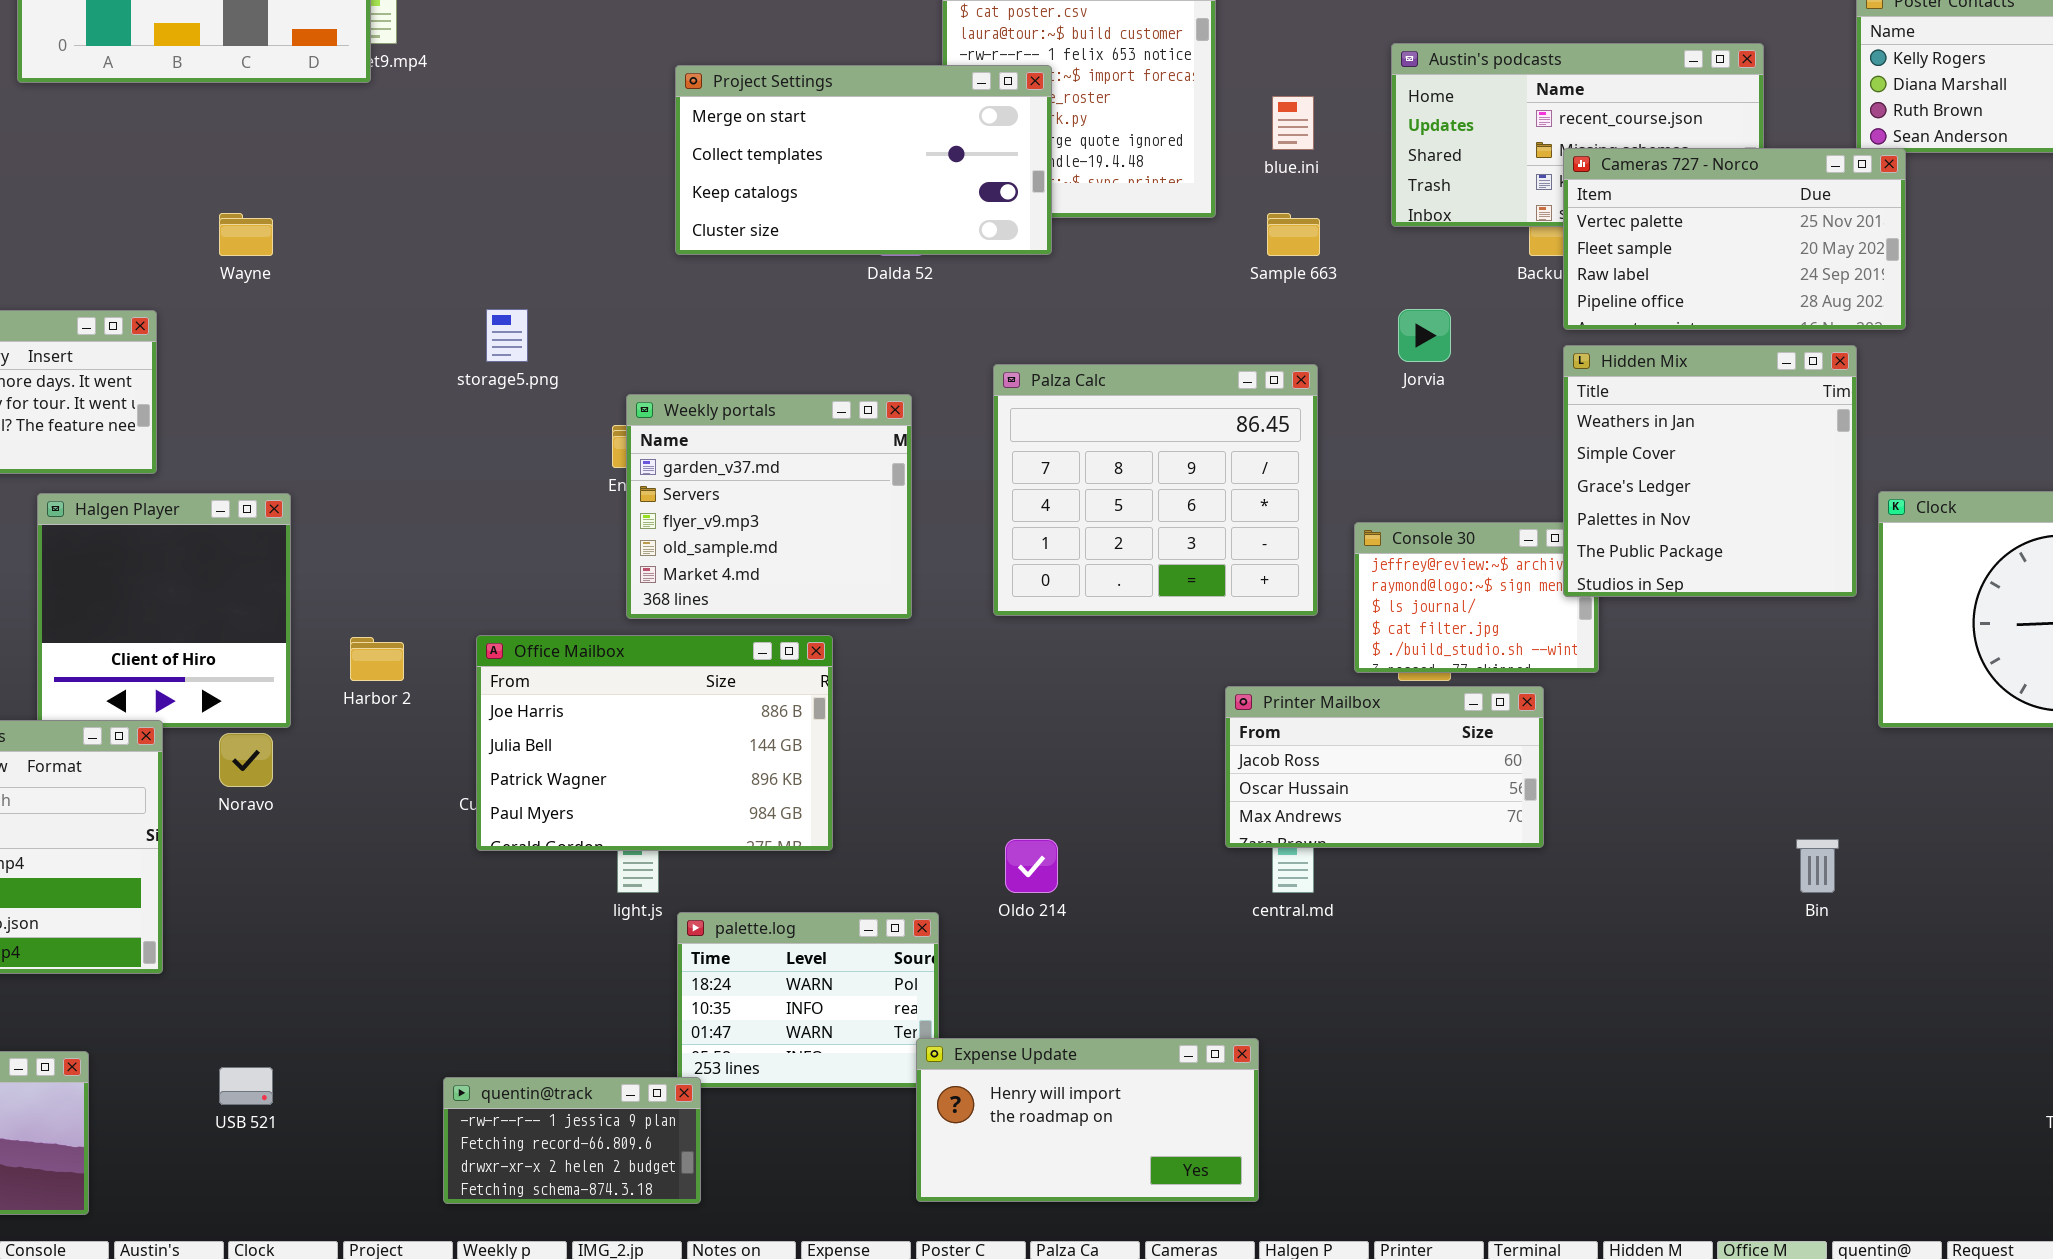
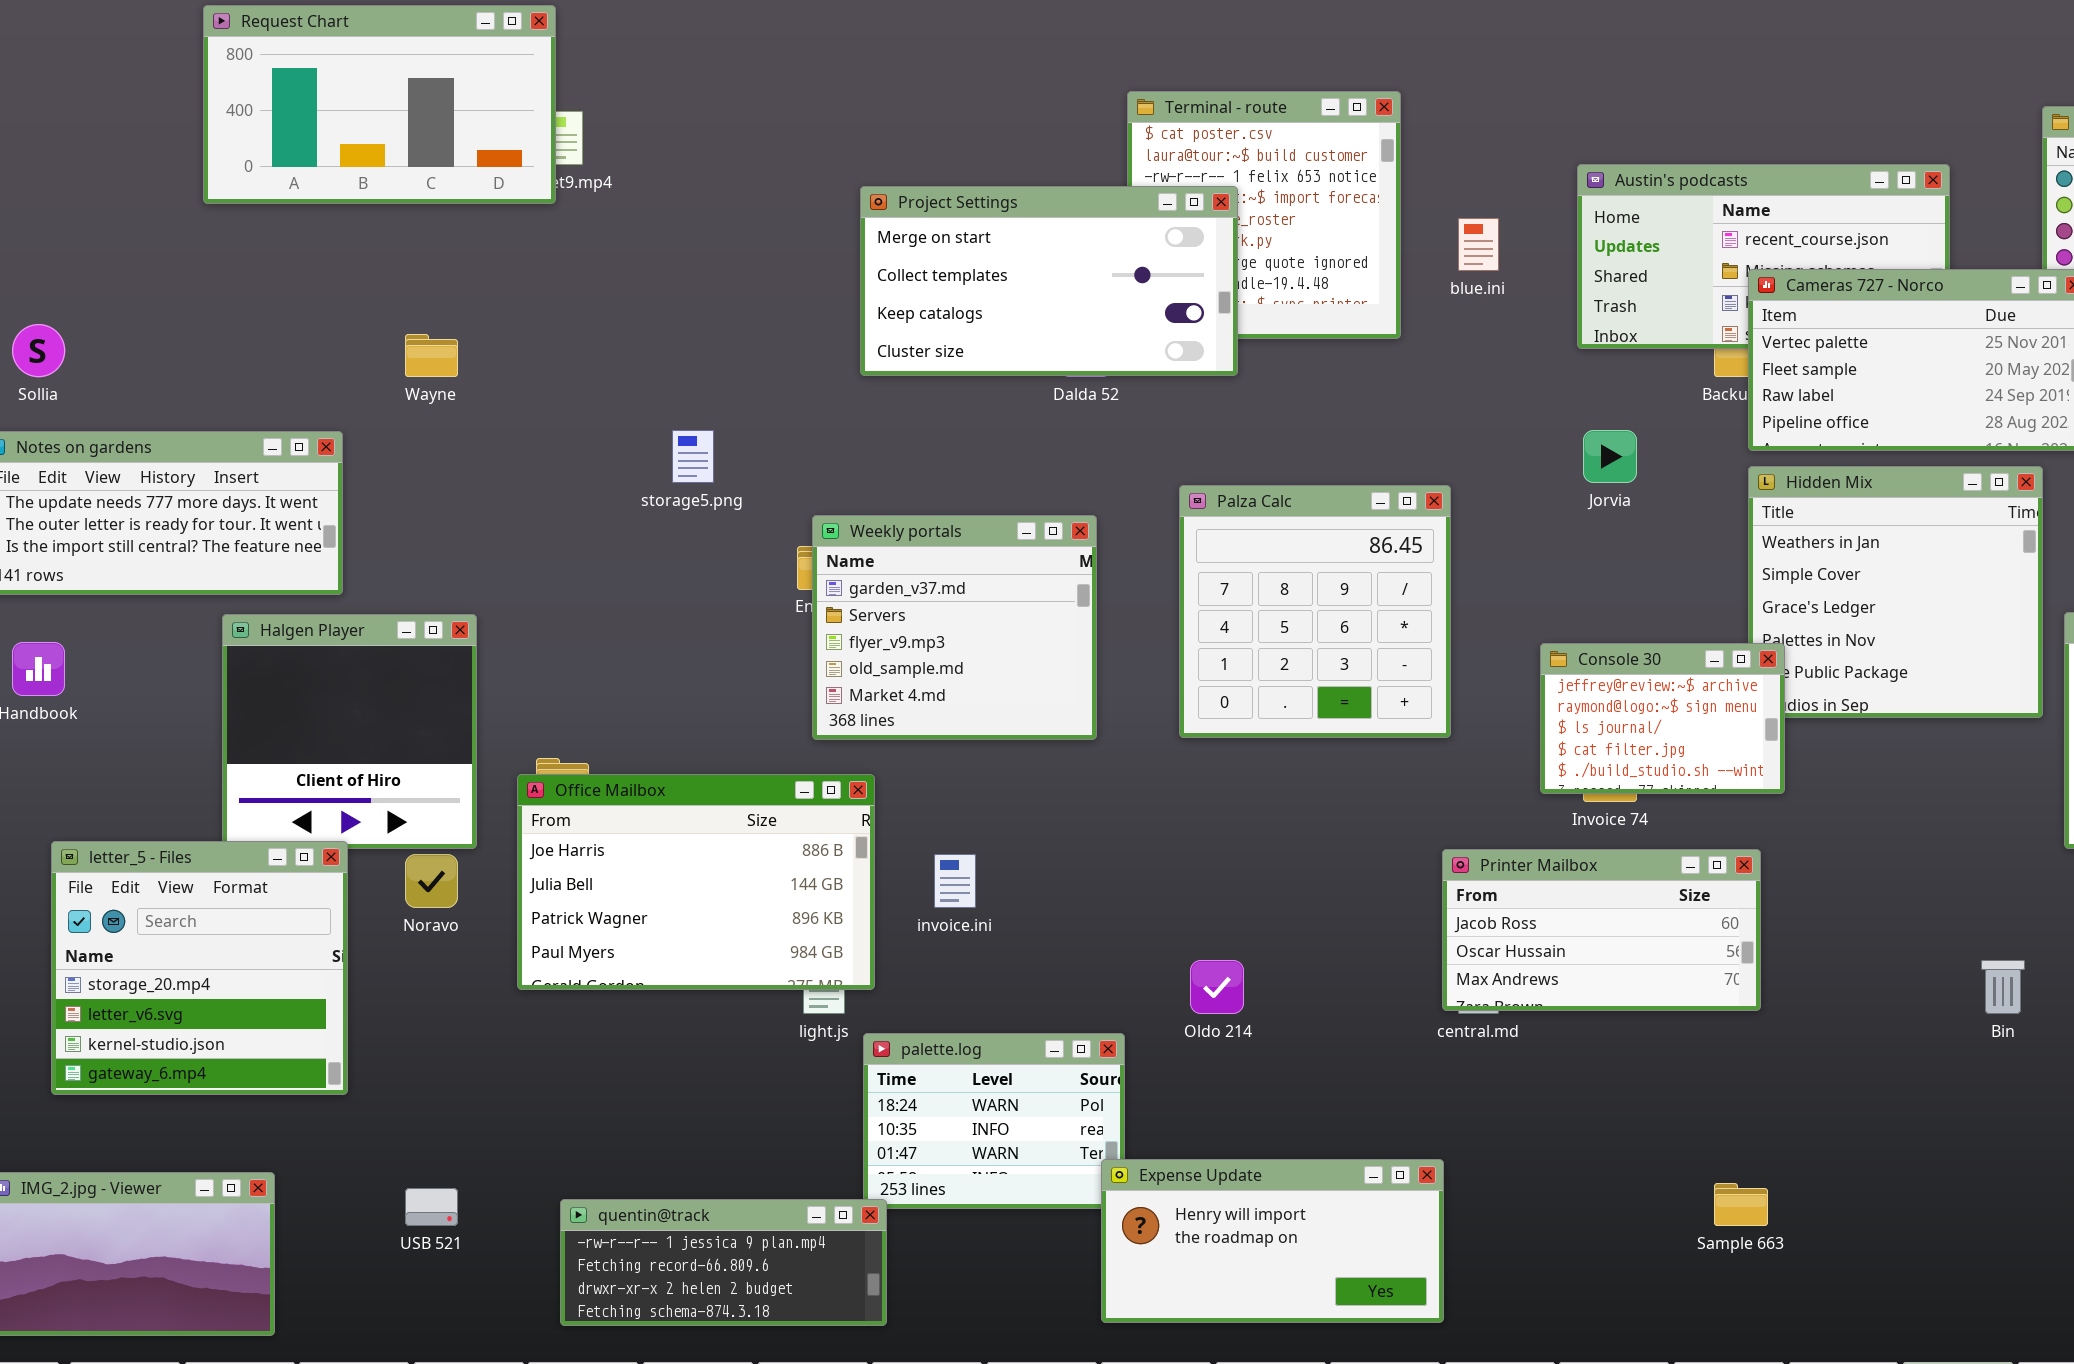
Sample 663: [1267,213,1320,256] -> [1714,1183,1768,1226], moved
Palza Calc: [993,364,1318,616] -> [1179,485,1451,738], resized
Console 30: [1354,522,1599,673] -> [1540,643,1785,794], raised
Office Mailbox: [476,635,833,851] -> [517,774,875,990], moved
Printer Mailbox: [1225,686,1544,848] -> [1442,849,1761,1011], moved
quentin@track: [443,1077,701,1204] -> [560,1199,887,1326], resized

